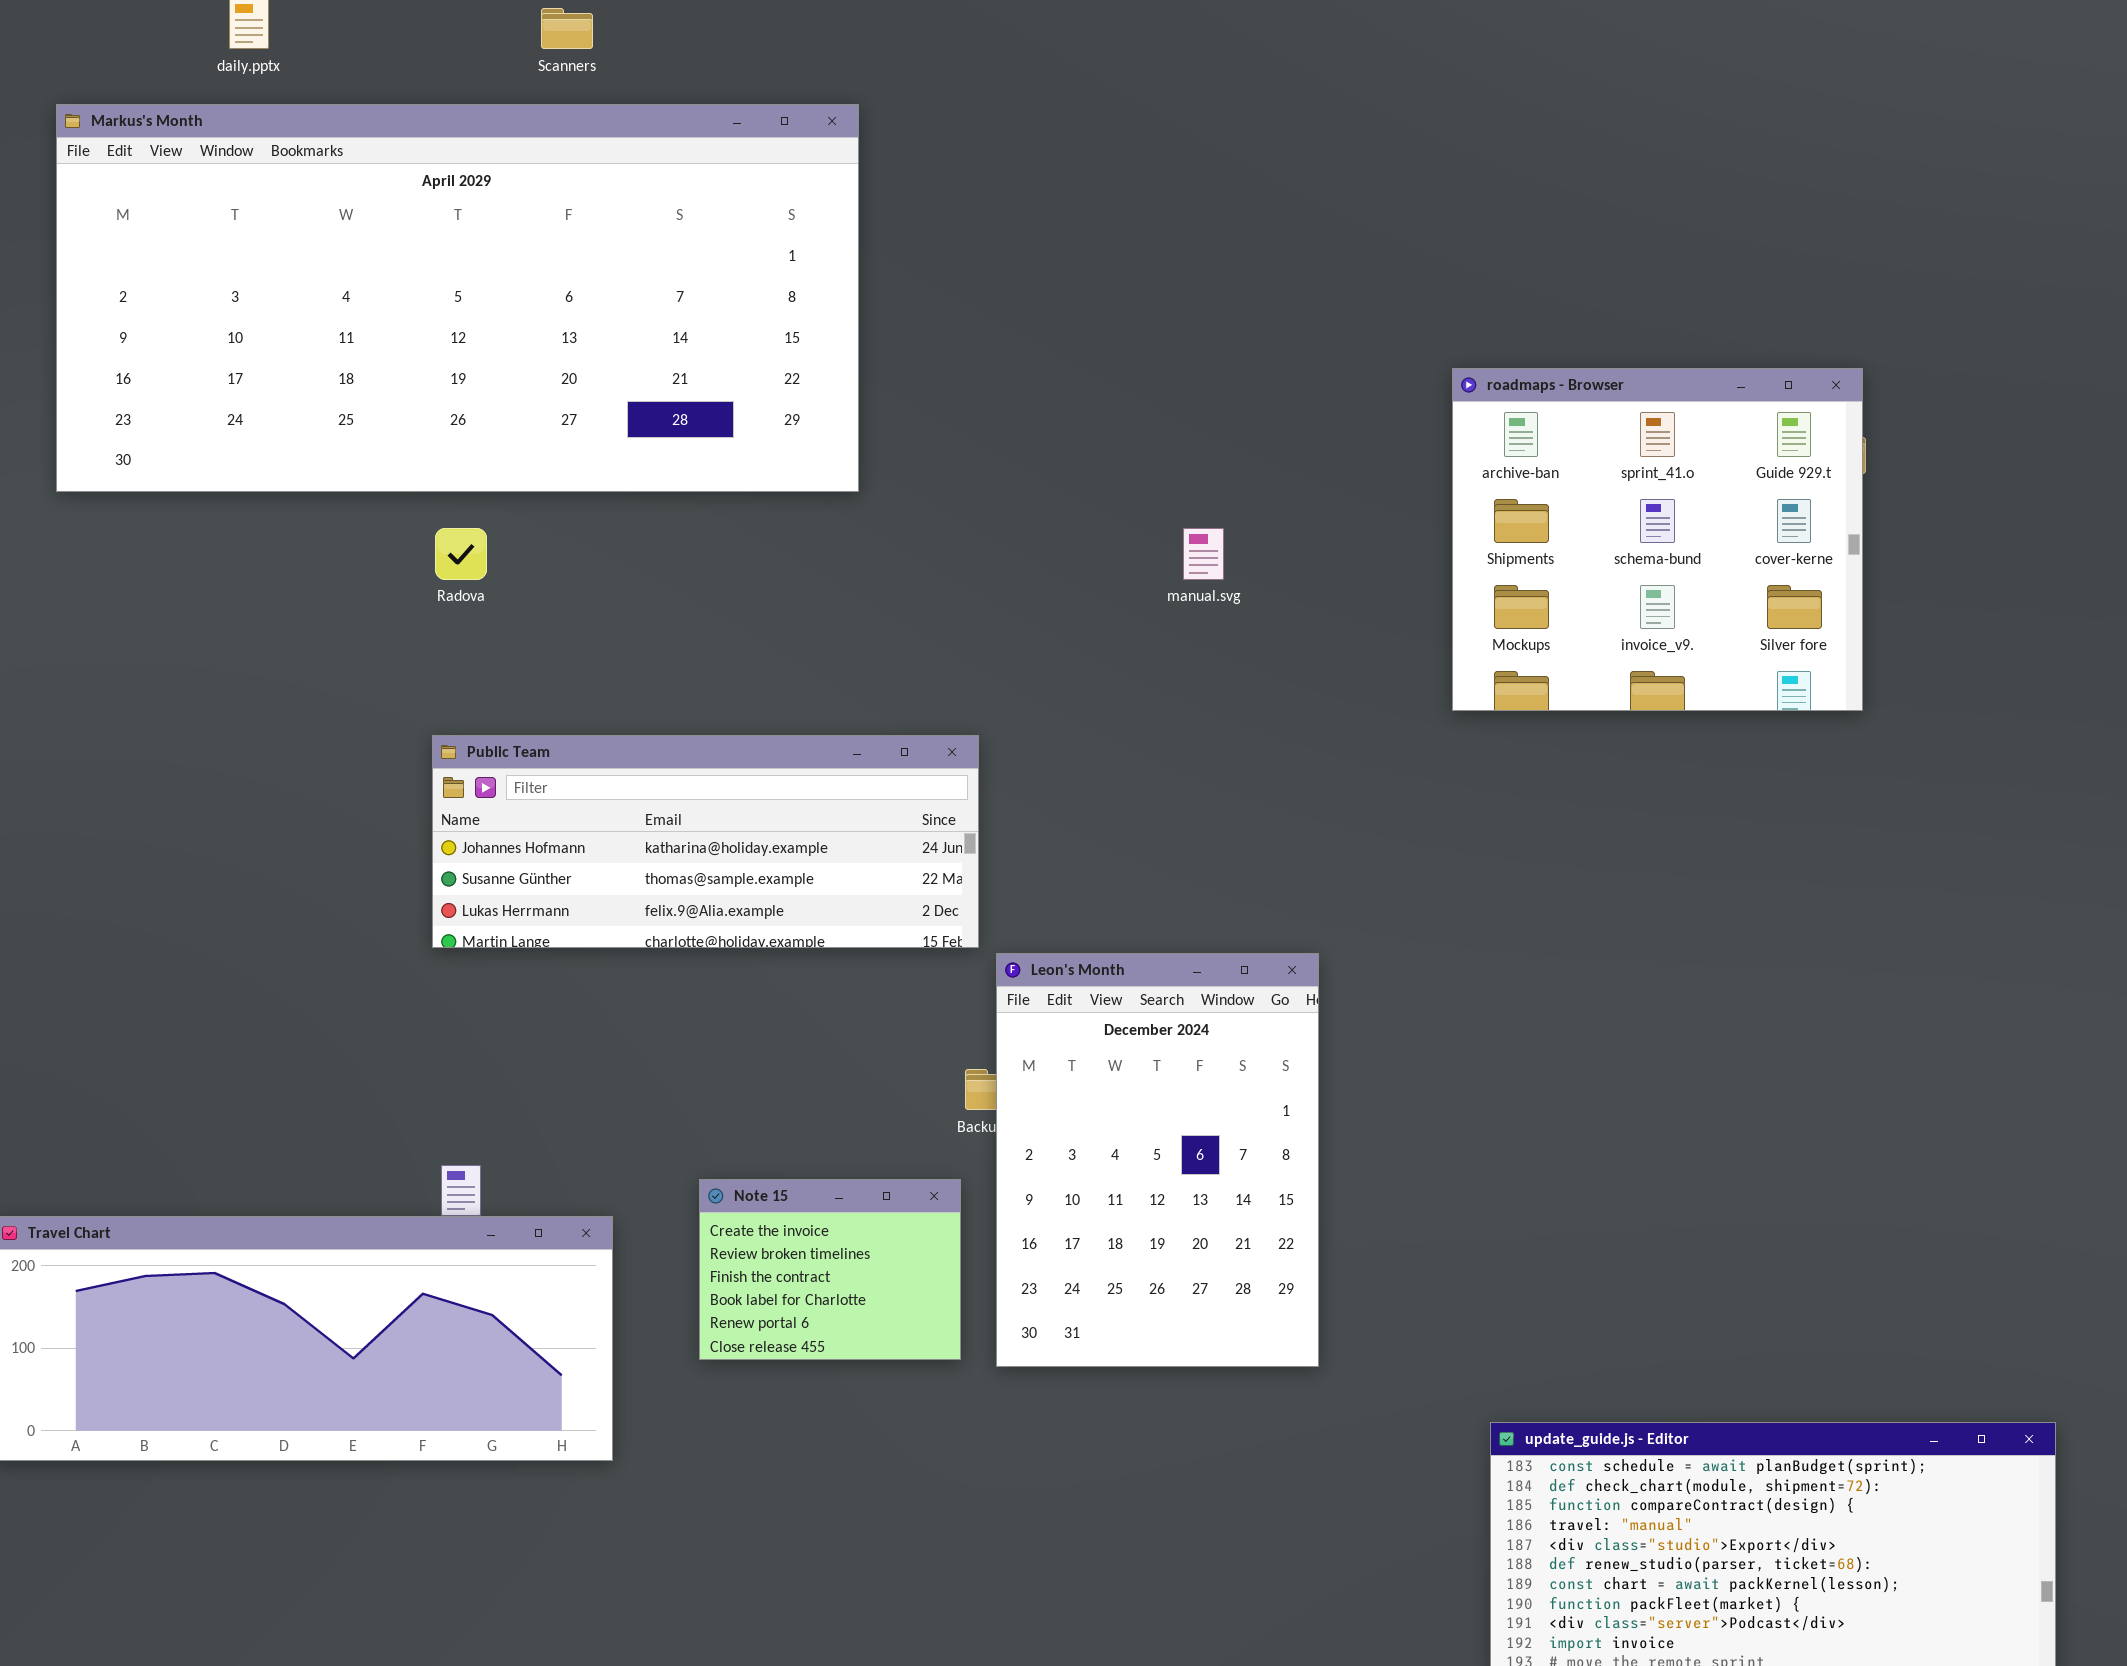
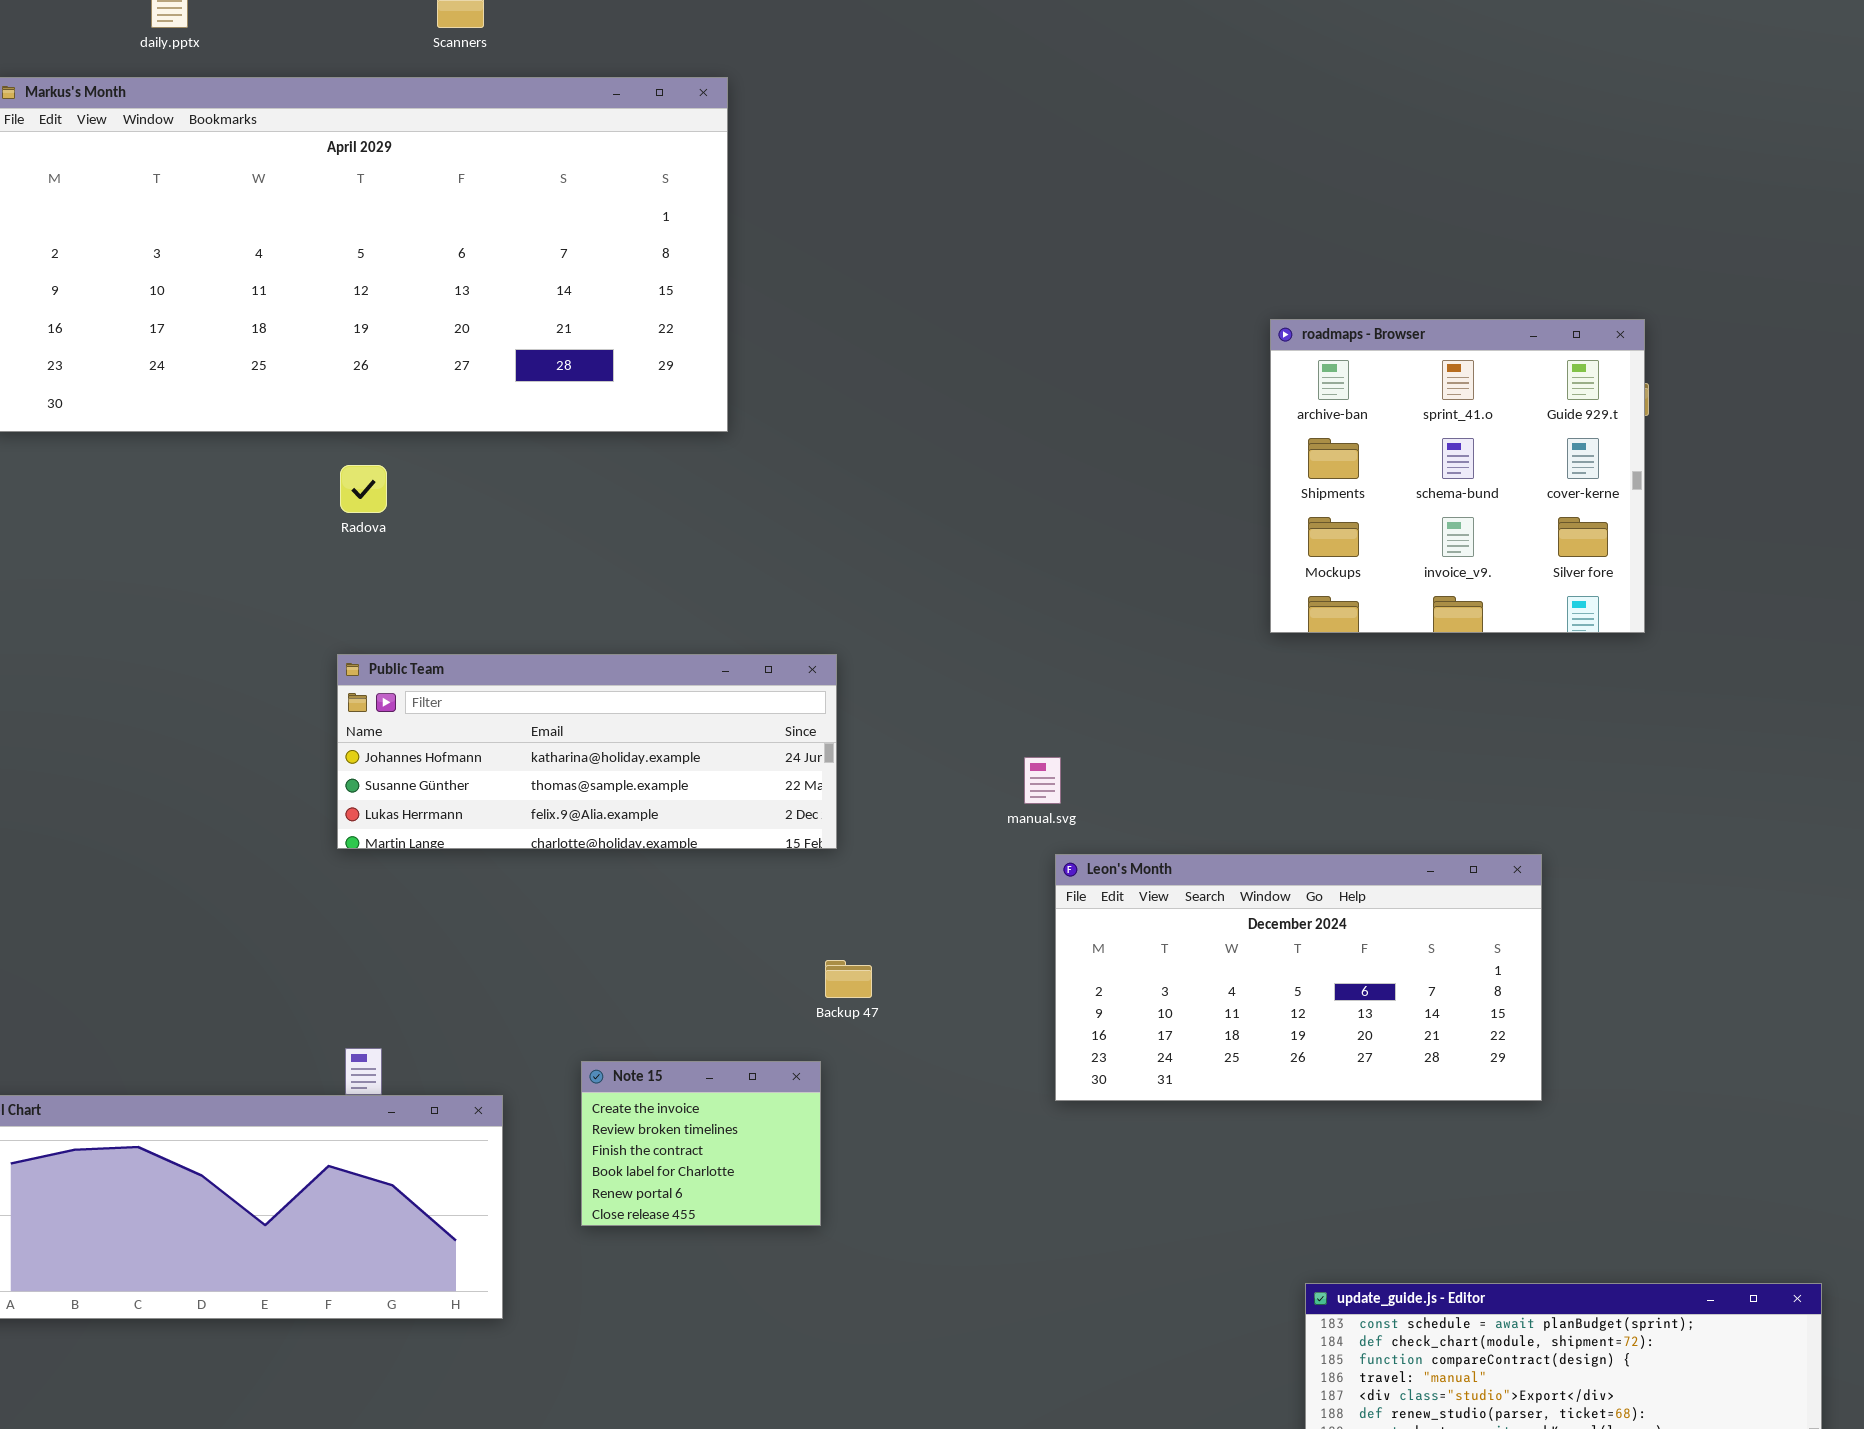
manual.svg: [1183,528,1224,580] -> [1024,757,1061,804], moved
Leon's Month: [996,953,1319,1367] -> [1055,854,1542,1101], moved, resized

